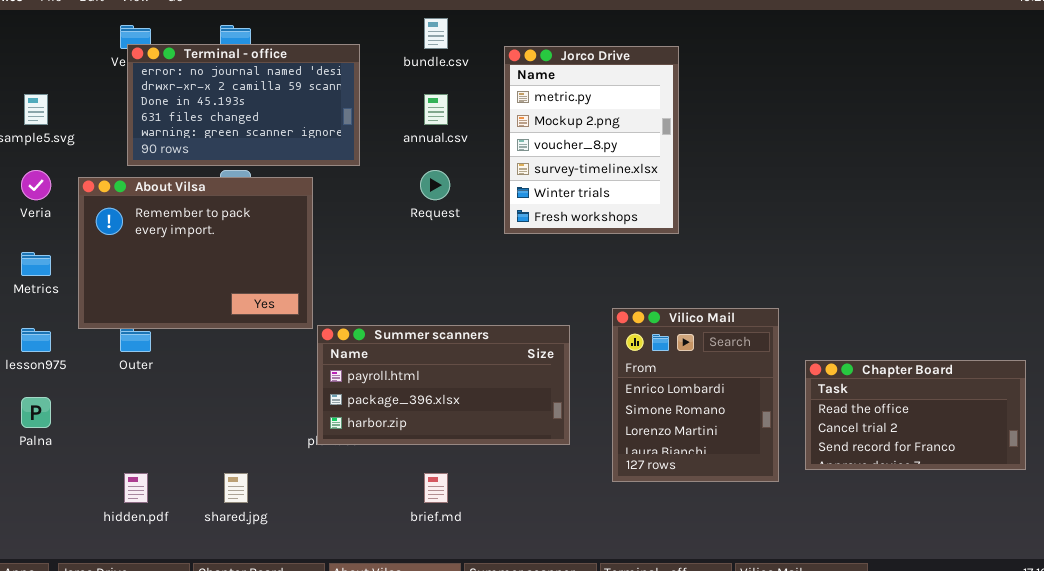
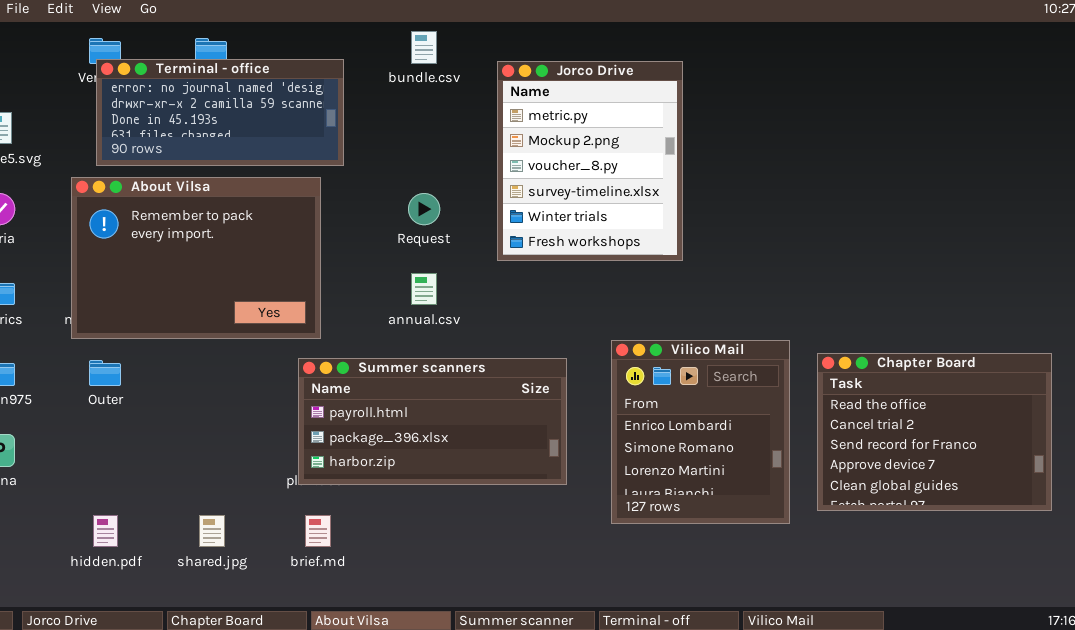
Terminal - office: [127,44,360,166] -> [96,59,344,166], resized
annual.csv: [424,94,448,125] -> [411,273,437,305], moved
About Vilsa: [78,177,313,329] -> [71,177,321,339], moved
Chapter Board: [805,360,1026,470] -> [817,353,1052,511], resized
brief.md: [424,473,448,503] -> [305,515,331,547], moved

